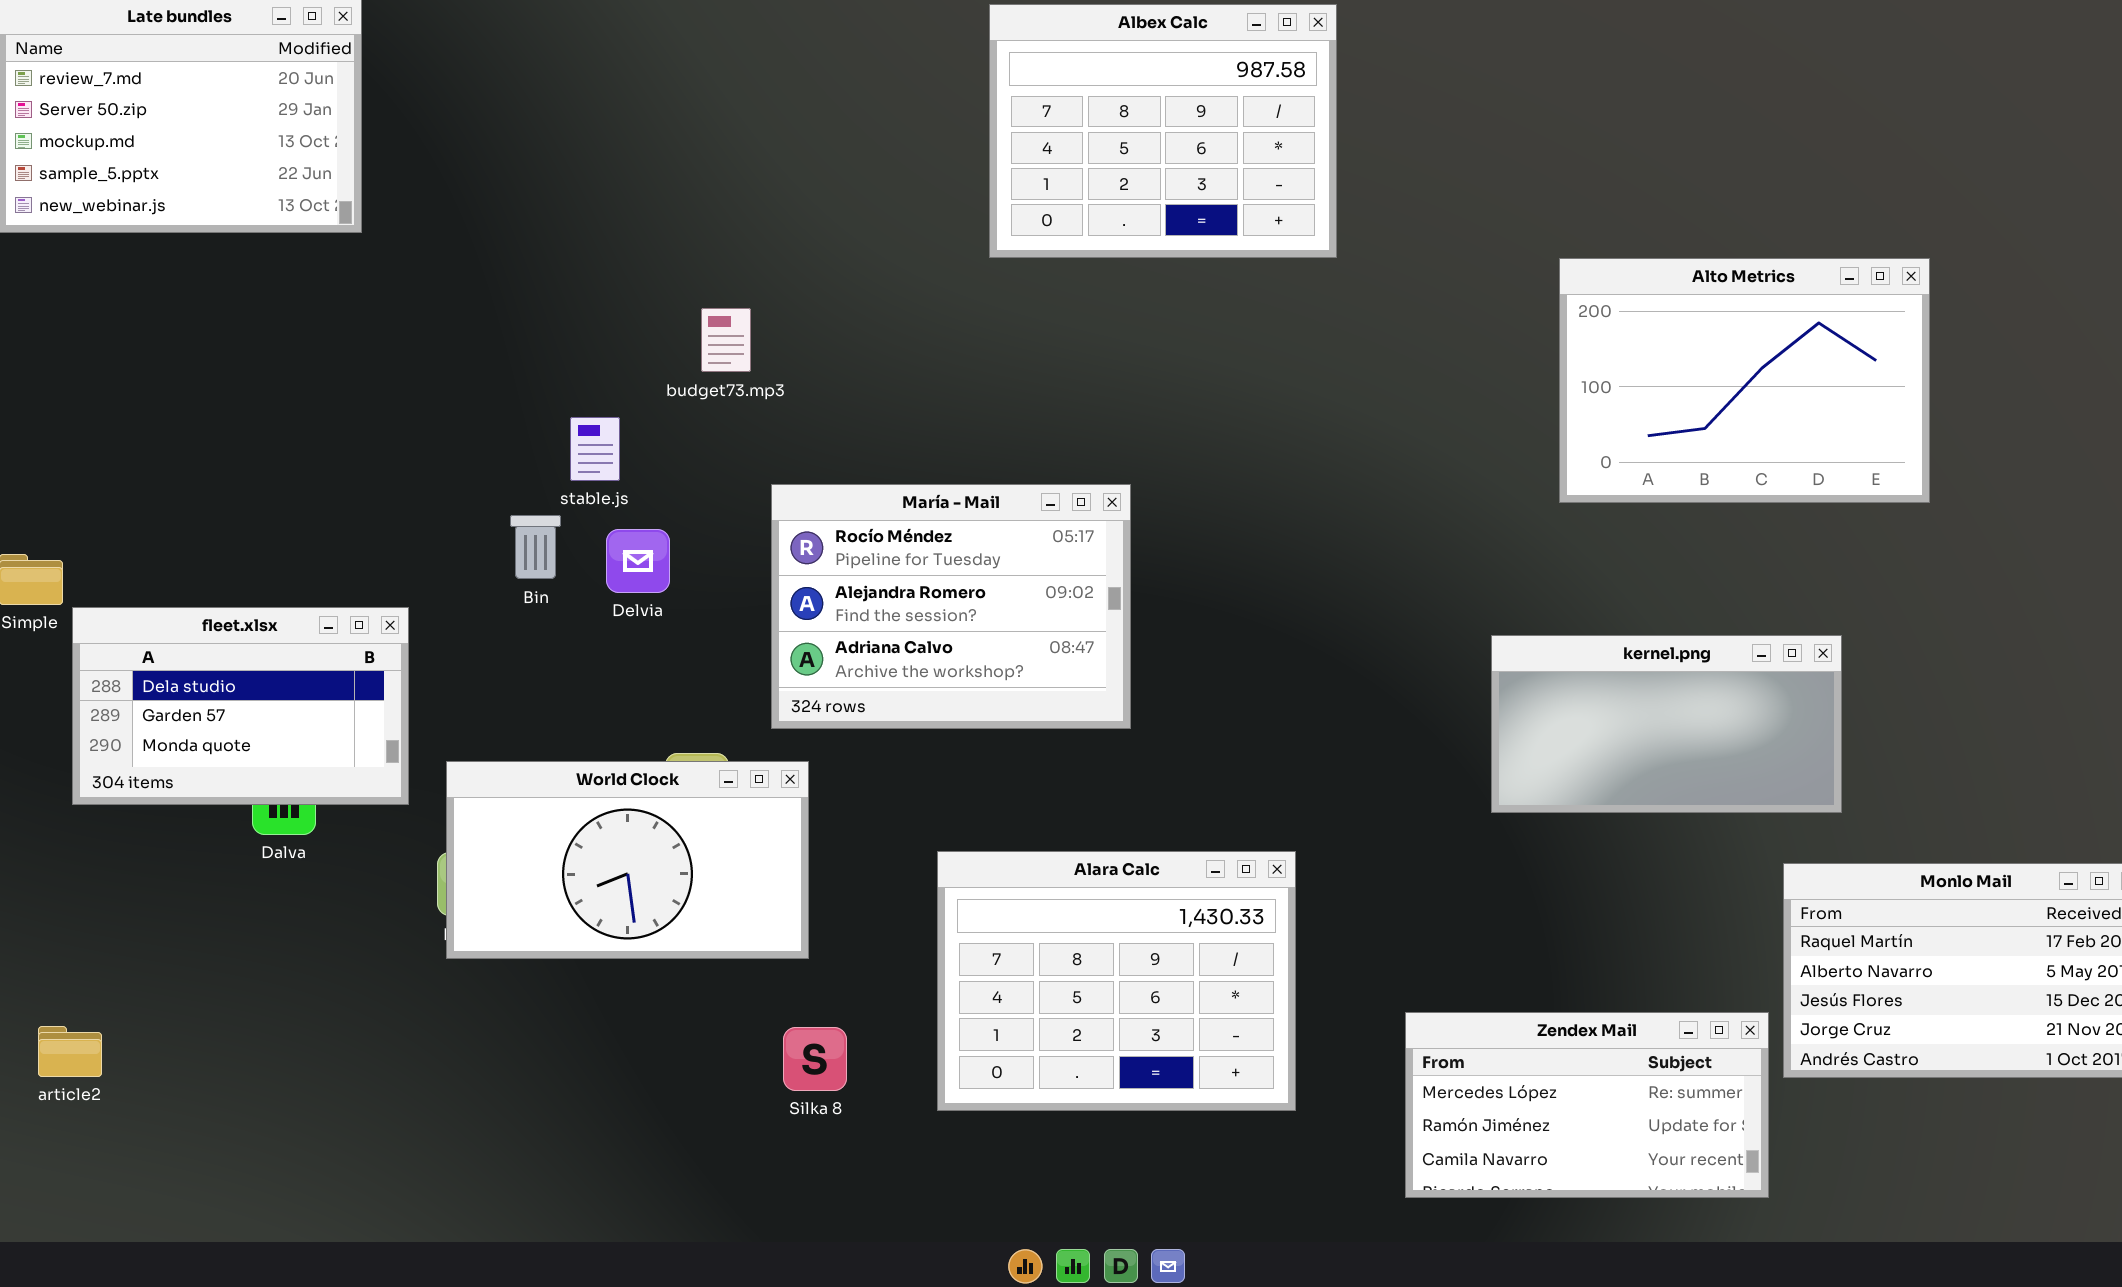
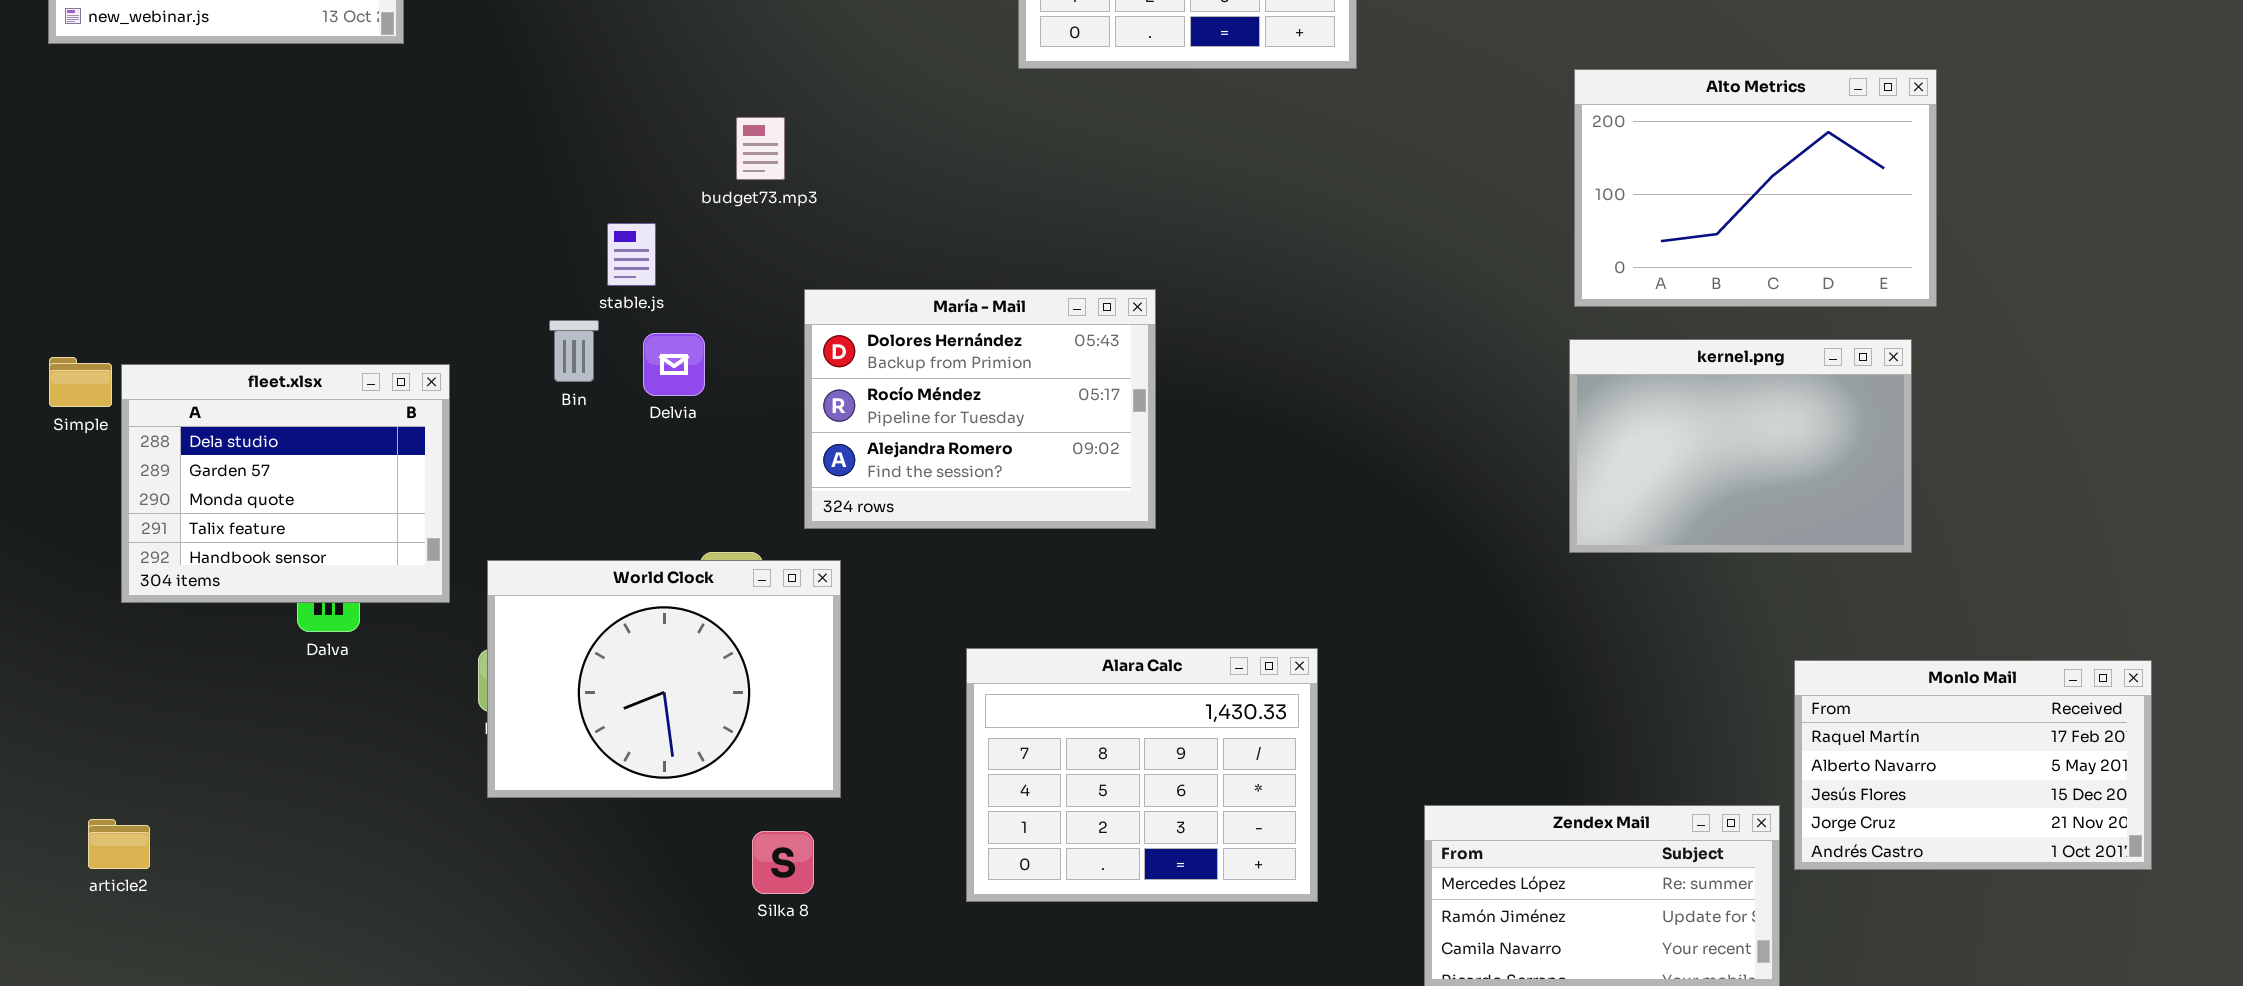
María - Mail: [771,484,1131,729] -> [804,289,1156,529], scrolled up 1 row
fleet.xlsx: [72,607,409,805] -> [121,364,450,603], resized
kernel.png: [1491,635,1842,813] -> [1569,339,1912,553], moved, resized
World Clock: [446,761,809,959] -> [487,560,841,798], resized
Silka 8: [783,1027,847,1091] -> [752,831,814,894], moved

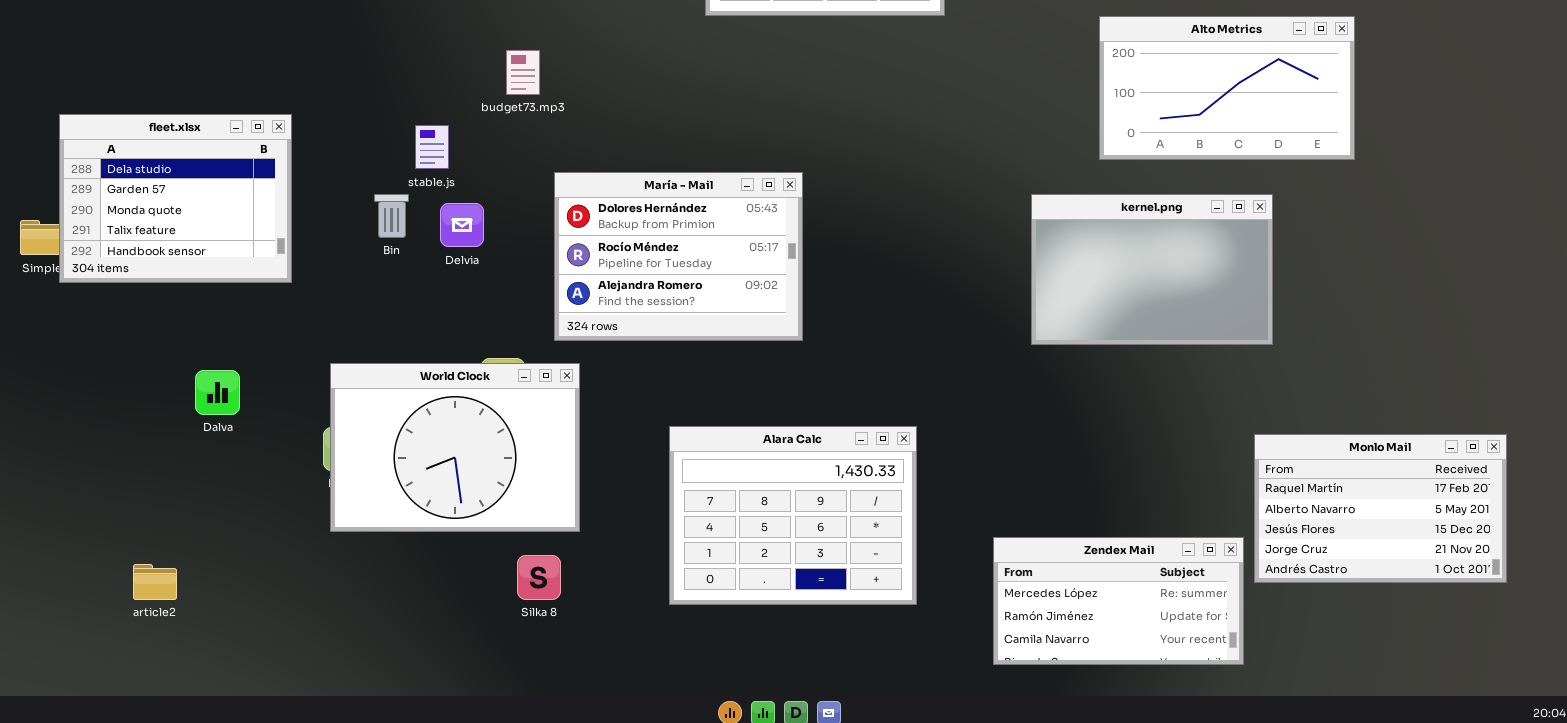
Alto Metrics: [1574,69,1937,307] -> [1099,16,1355,160], resized
kernel.png: [1569,339,1912,553] -> [1031,194,1273,345], moved
fleet.xlsx: [121,364,450,603] -> [59,114,292,283], moved
article2: [88,819,150,869] -> [133,564,177,600], moved

